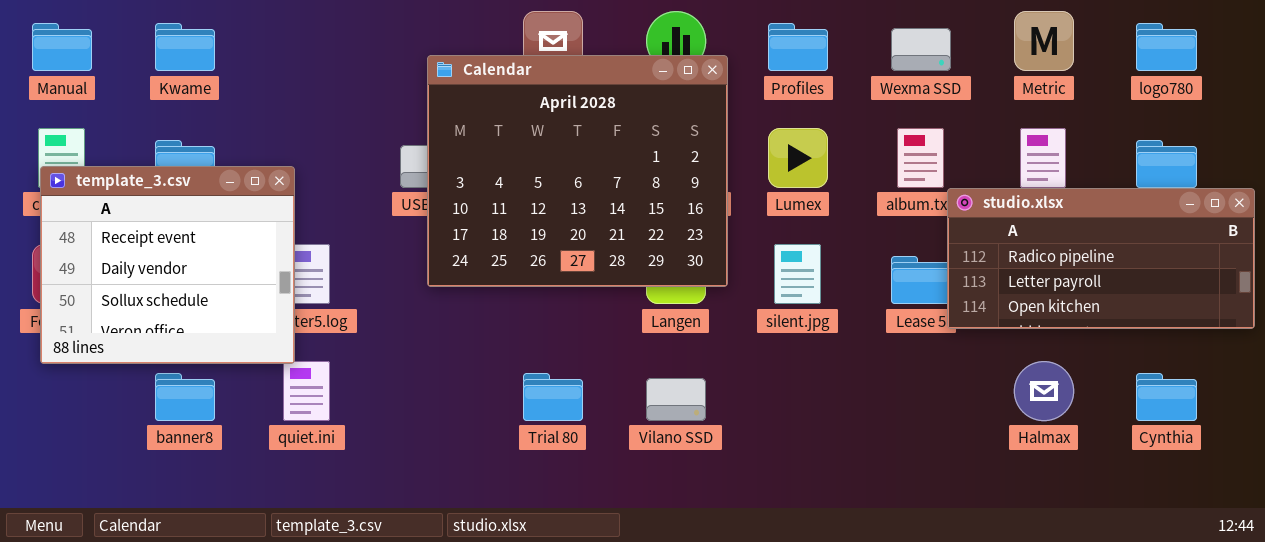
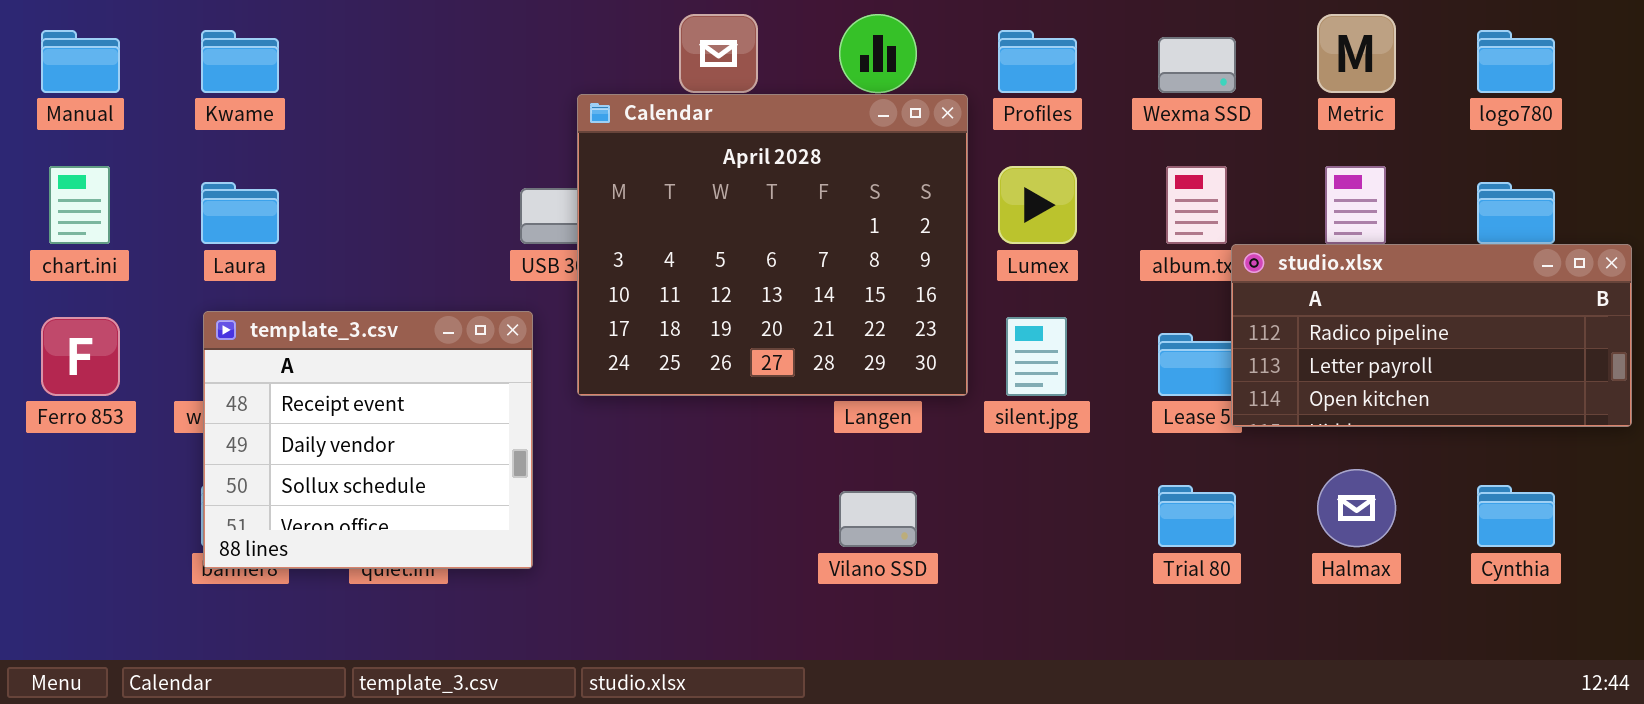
Calendar: [427,55,728,287] -> [577,94,968,396], moved
template_3.csv: [40,166,295,364] -> [203,311,533,569], moved
Trial 80: [523,373,583,421] -> [1158,485,1236,547], moved

